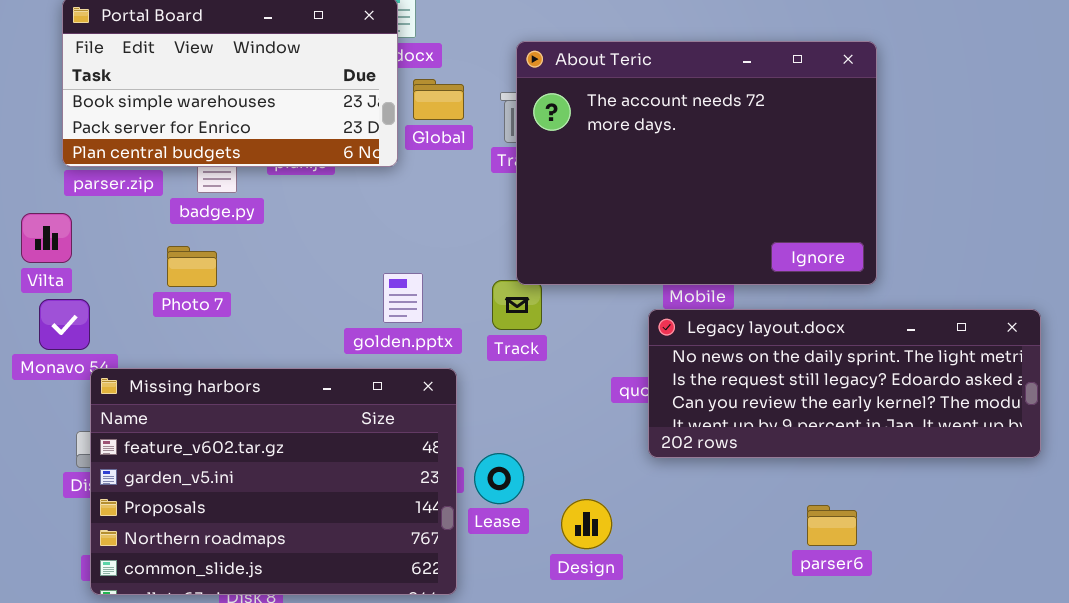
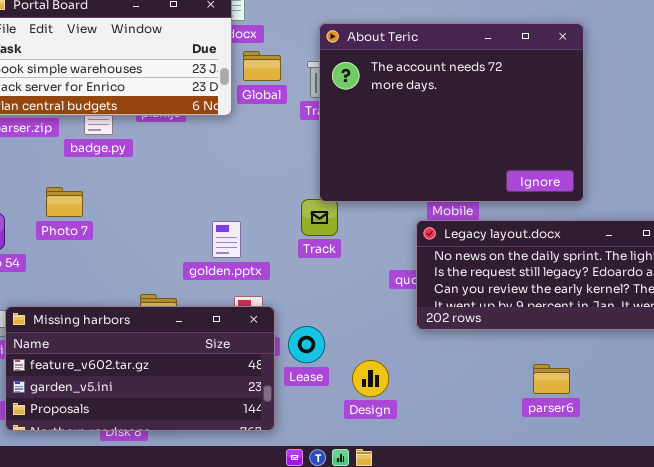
Photo 7: [167,246,217,287] -> [46,187,83,217], moved
golden.pptx: [383,273,423,323] -> [212,221,241,258], moved
Missing harbors: [90,368,457,595] -> [5,306,275,431], resized

